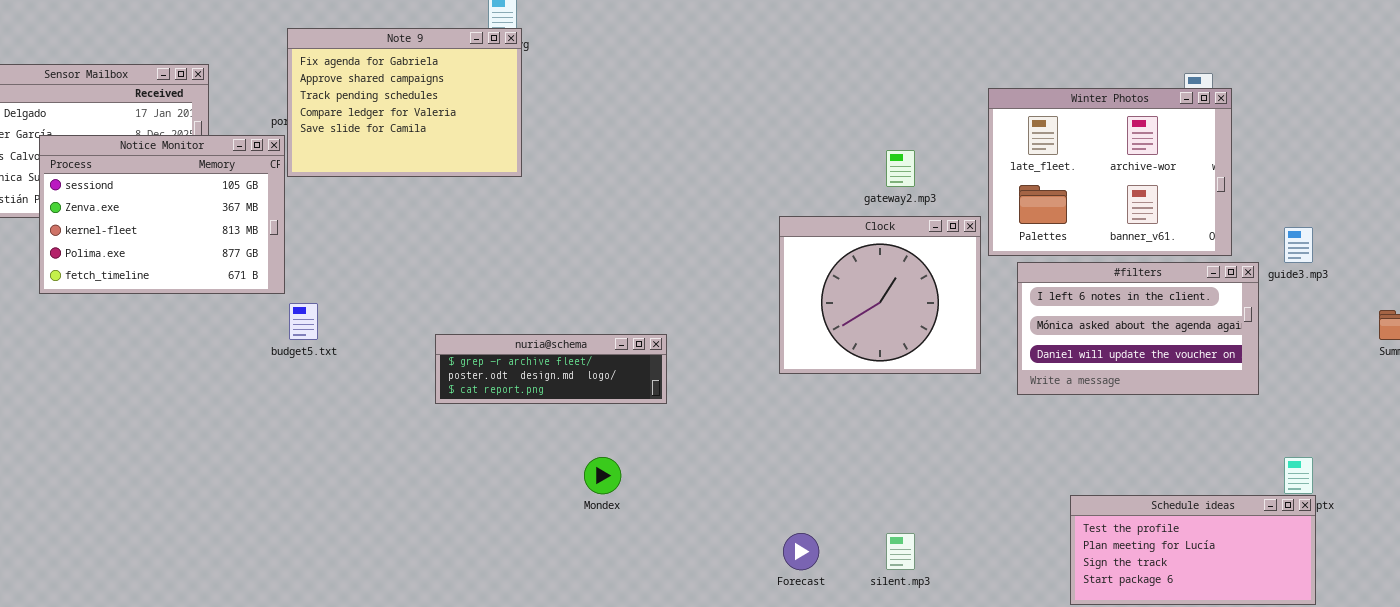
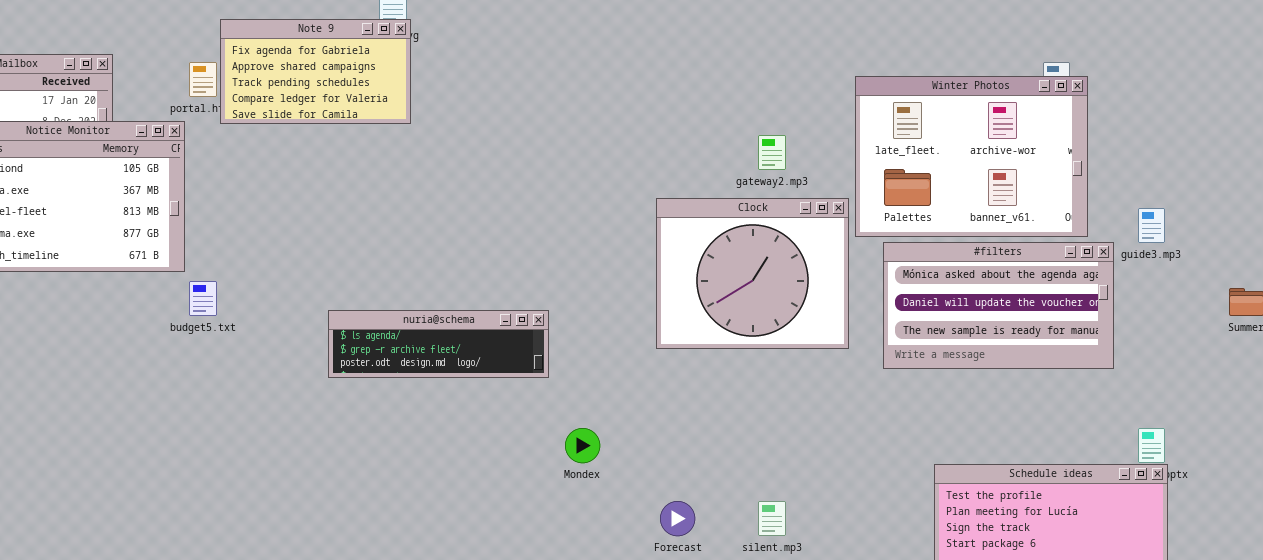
Note 9: [287,28,522,177] -> [220,19,411,124], resized
#filters: [1017,262,1259,395] -> [883,242,1114,369], scrolled down 1 row
nuria@schema: [435,334,667,404] -> [328,310,549,378], scrolled up 1 row
Mondex: [584,457,621,494] -> [565,428,600,463], moved

